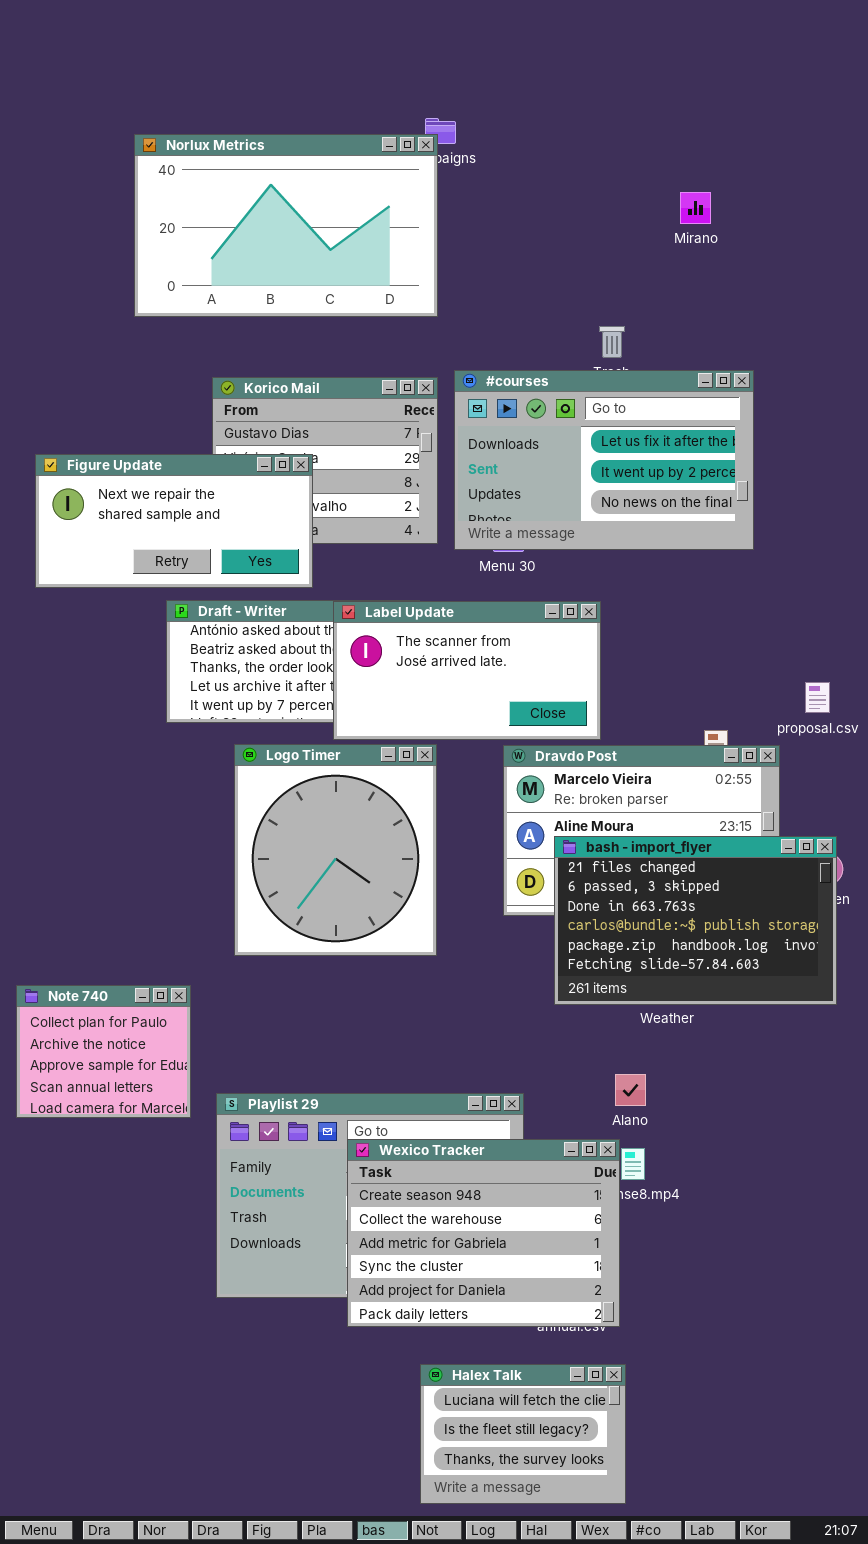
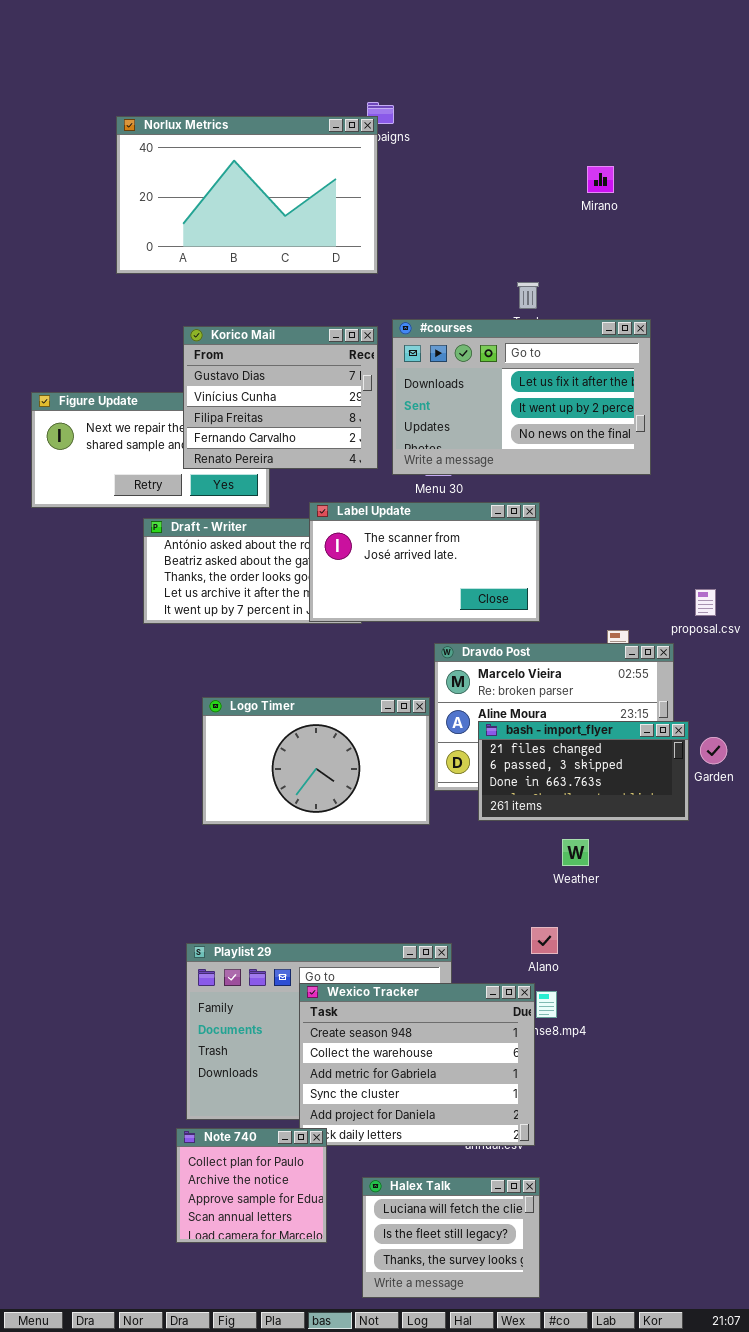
Korico Mail: [212,377,438,544] -> [183,326,378,469], raised
Label Update: [333,601,601,740] -> [309,502,540,622], moved
Logo Timer: [234,744,437,956] -> [202,697,430,825], resized
bash - import_flyer: [554,836,837,1005] -> [478,721,689,821], resized
Note 740: [16,985,191,1118] -> [176,1128,327,1243], moved

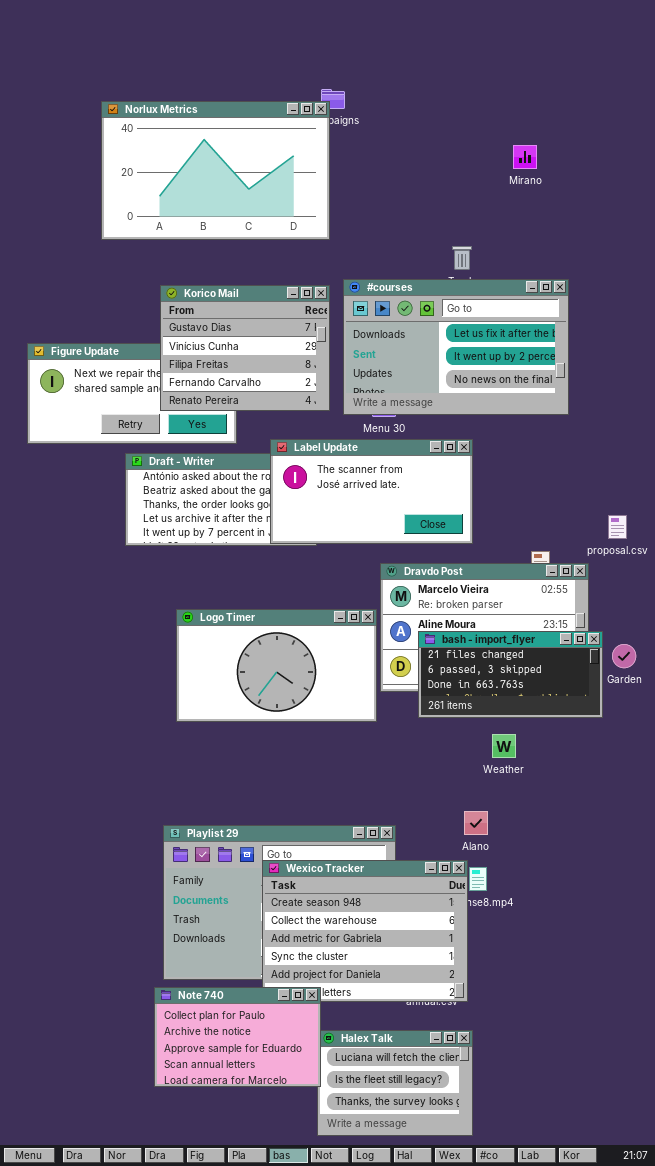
Note 740: [176,1128,327,1243] -> [154,987,321,1087], resized

